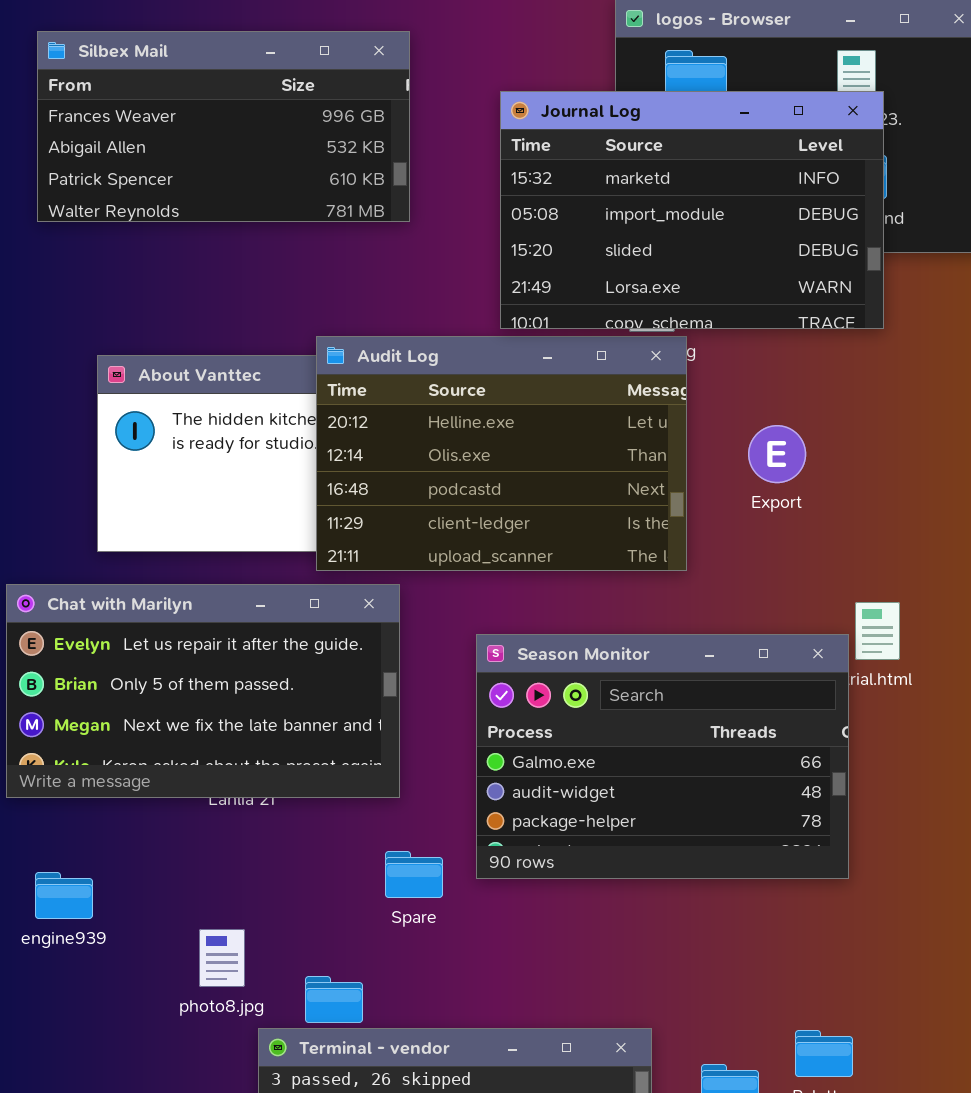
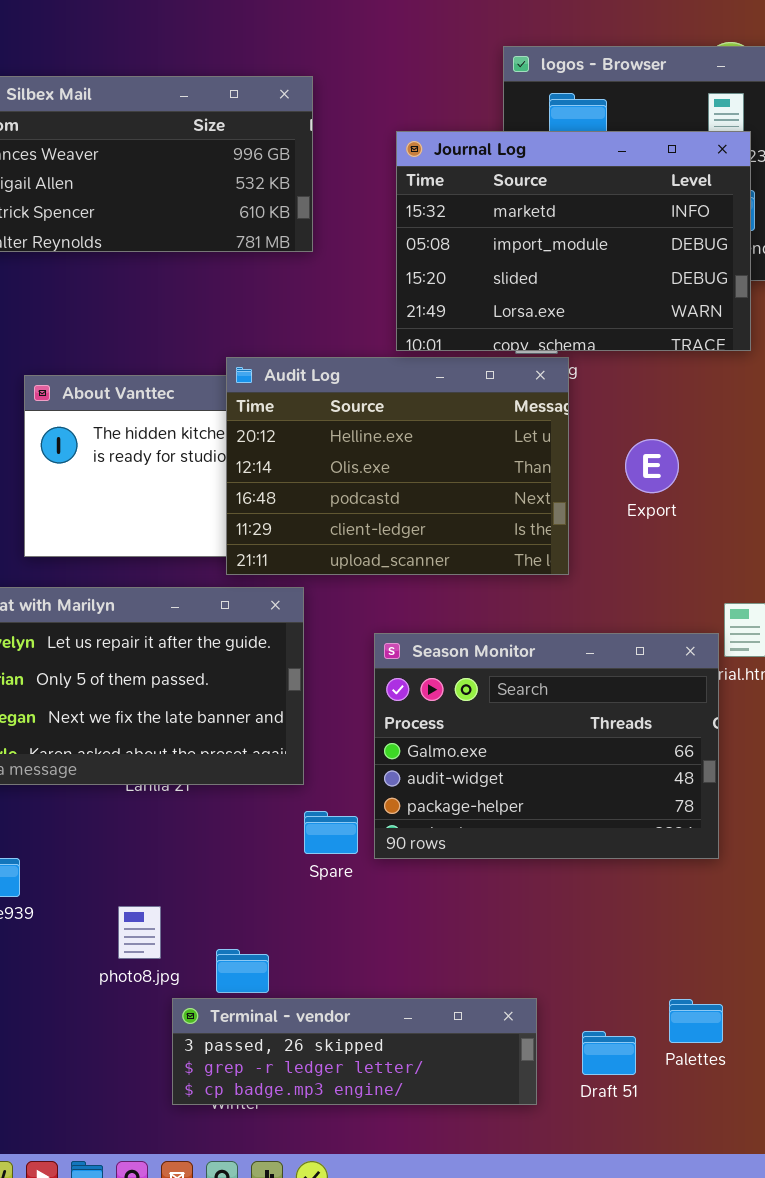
Spare: [385,851,443,898] -> [304,811,358,854], moved

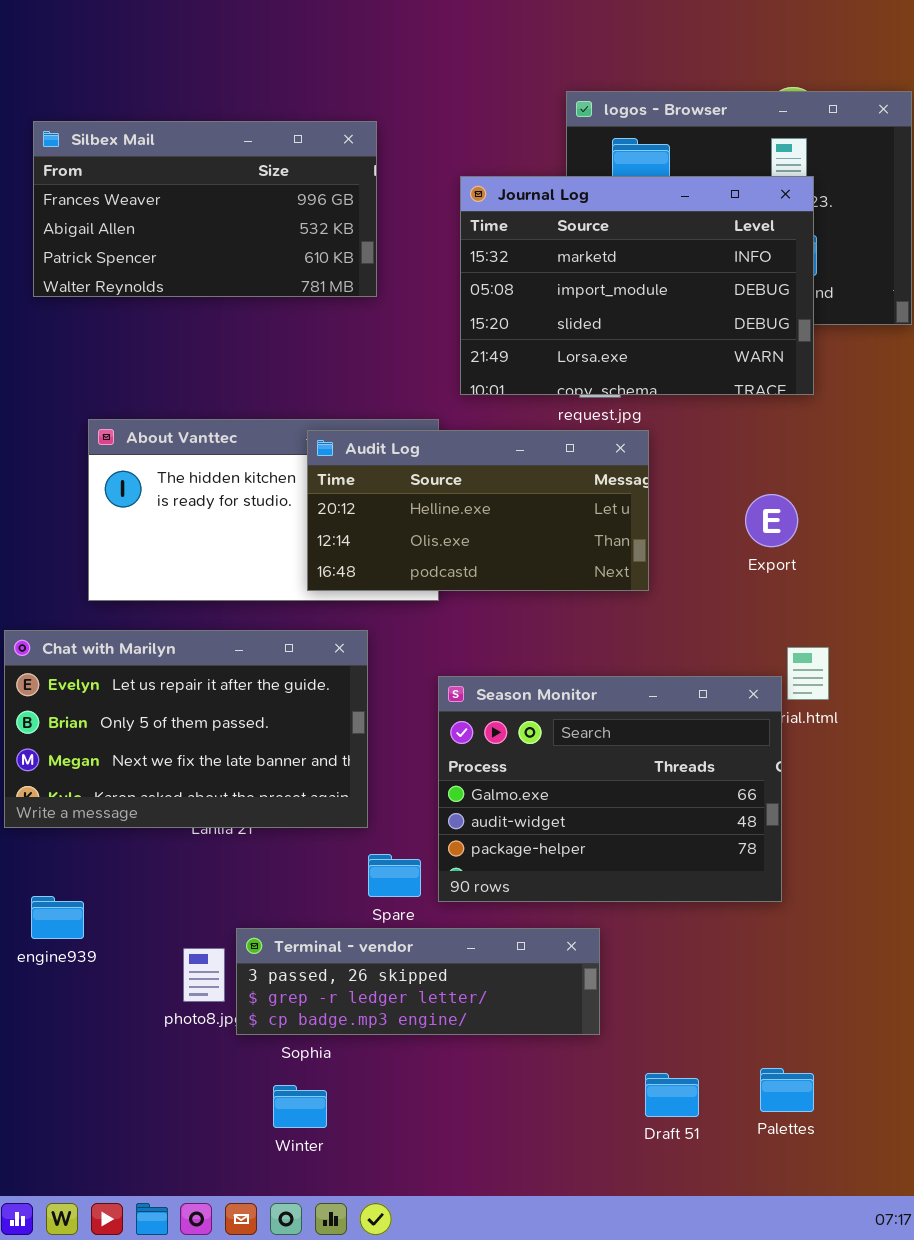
Audit Log: [226,357,569,575] -> [307,430,649,591], moved, resized
Export: [625,439,679,493] -> [745,494,798,547], moved
Terminal - vendor: [172,998,537,1105] -> [236,928,600,1035], moved
Palettes: [669,999,723,1043] -> [760,1068,814,1112], moved

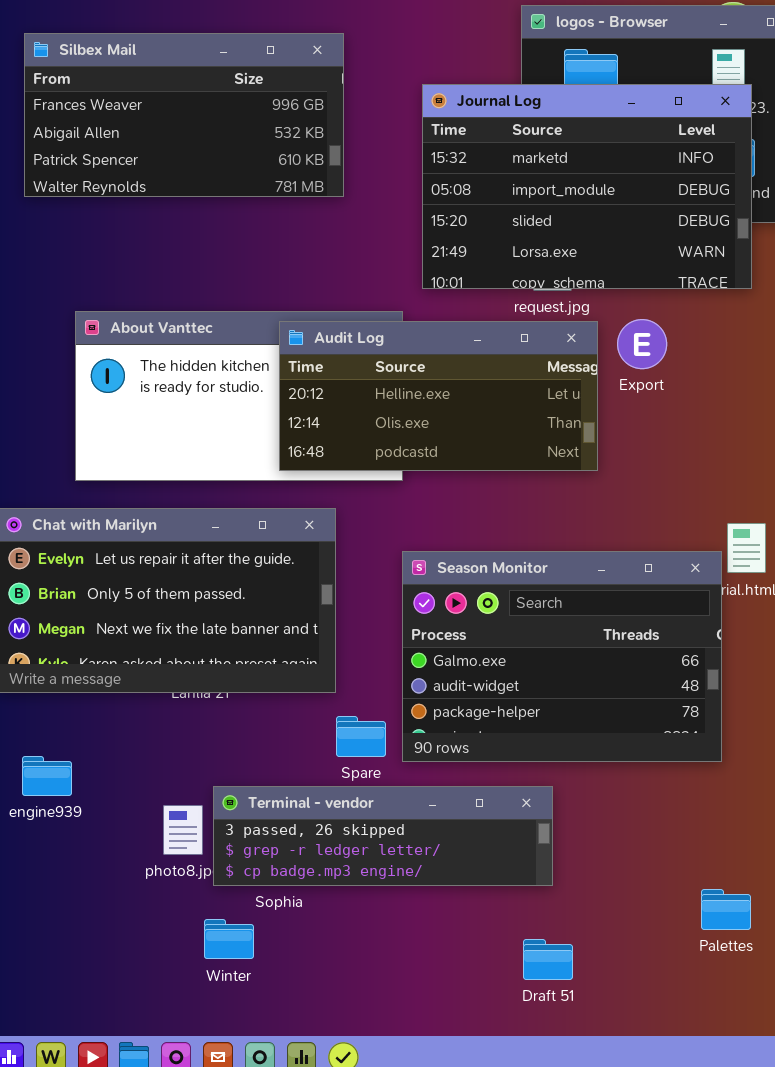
Export: [745,494,798,547] -> [617,319,667,369], moved
Palettes: [760,1068,814,1112] -> [701,889,751,930], moved
Draft 51: [645,1073,699,1117] -> [523,939,573,980], moved
Winter: [273,1085,327,1128] -> [204,919,254,959], moved

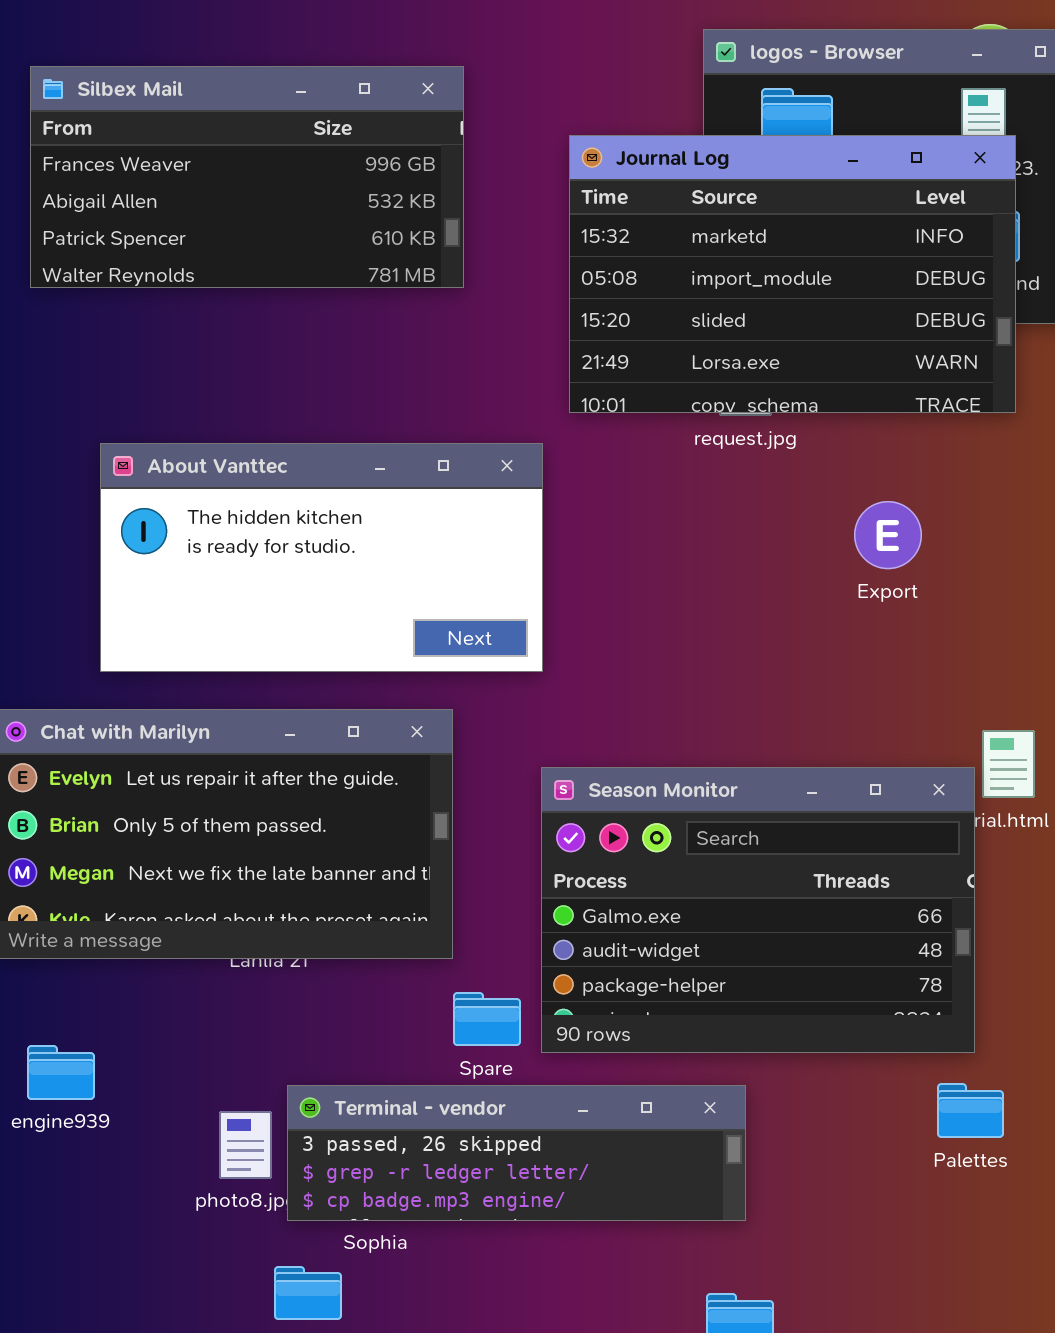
Export: [617,319,667,369] -> [854,501,922,569], moved
Audit Log: [279,321,598,471] -> none, closed
Palettes: [701,889,751,930] -> [937,1083,1004,1138], moved

